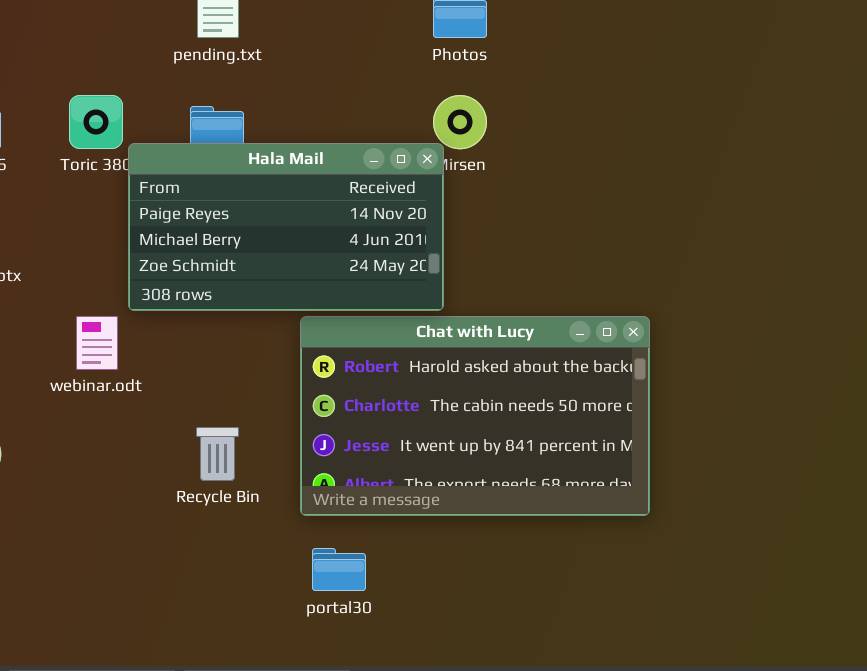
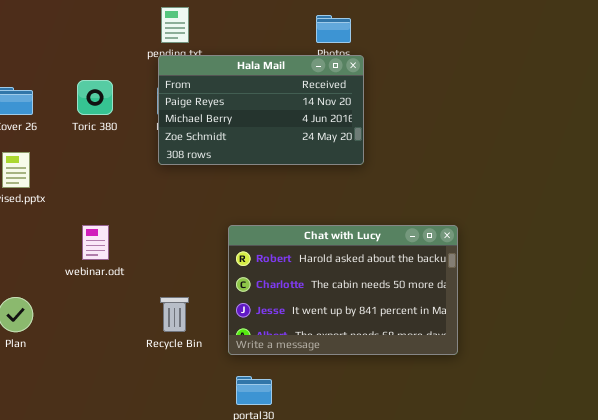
Hala Mail: [128,143,444,311] -> [158,55,364,165], moved

